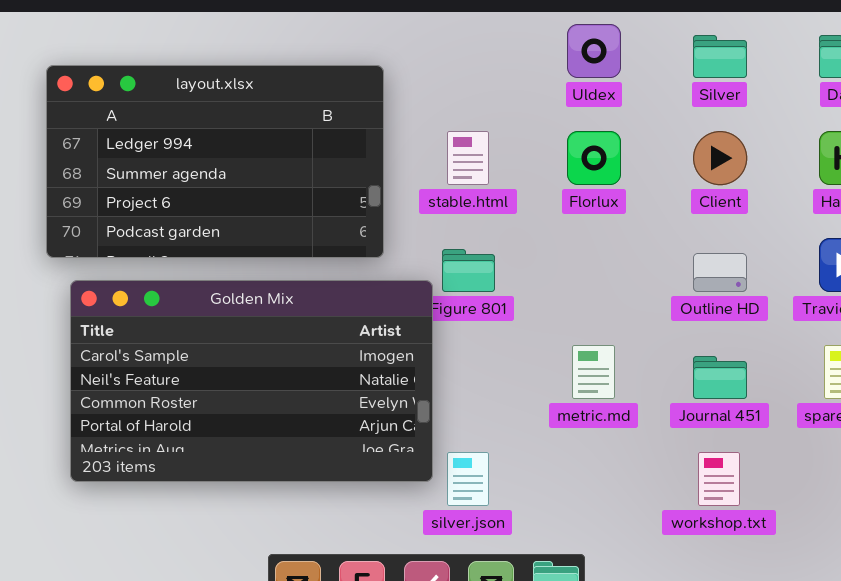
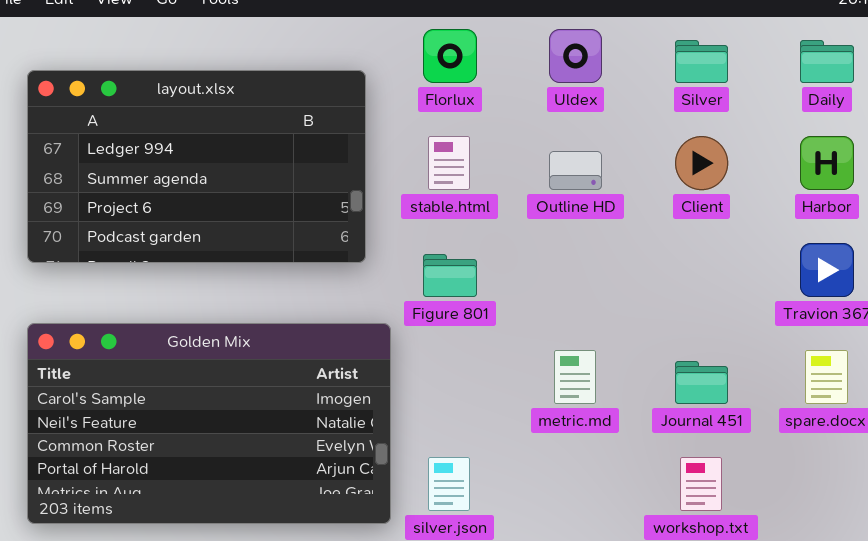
Florlux: [567,131,621,185] -> [423,29,477,83], moved
Outline HD: [693,253,747,292] -> [549,151,602,190], moved
Golden Mix: [70,280,433,482] -> [27,323,391,524], moved

